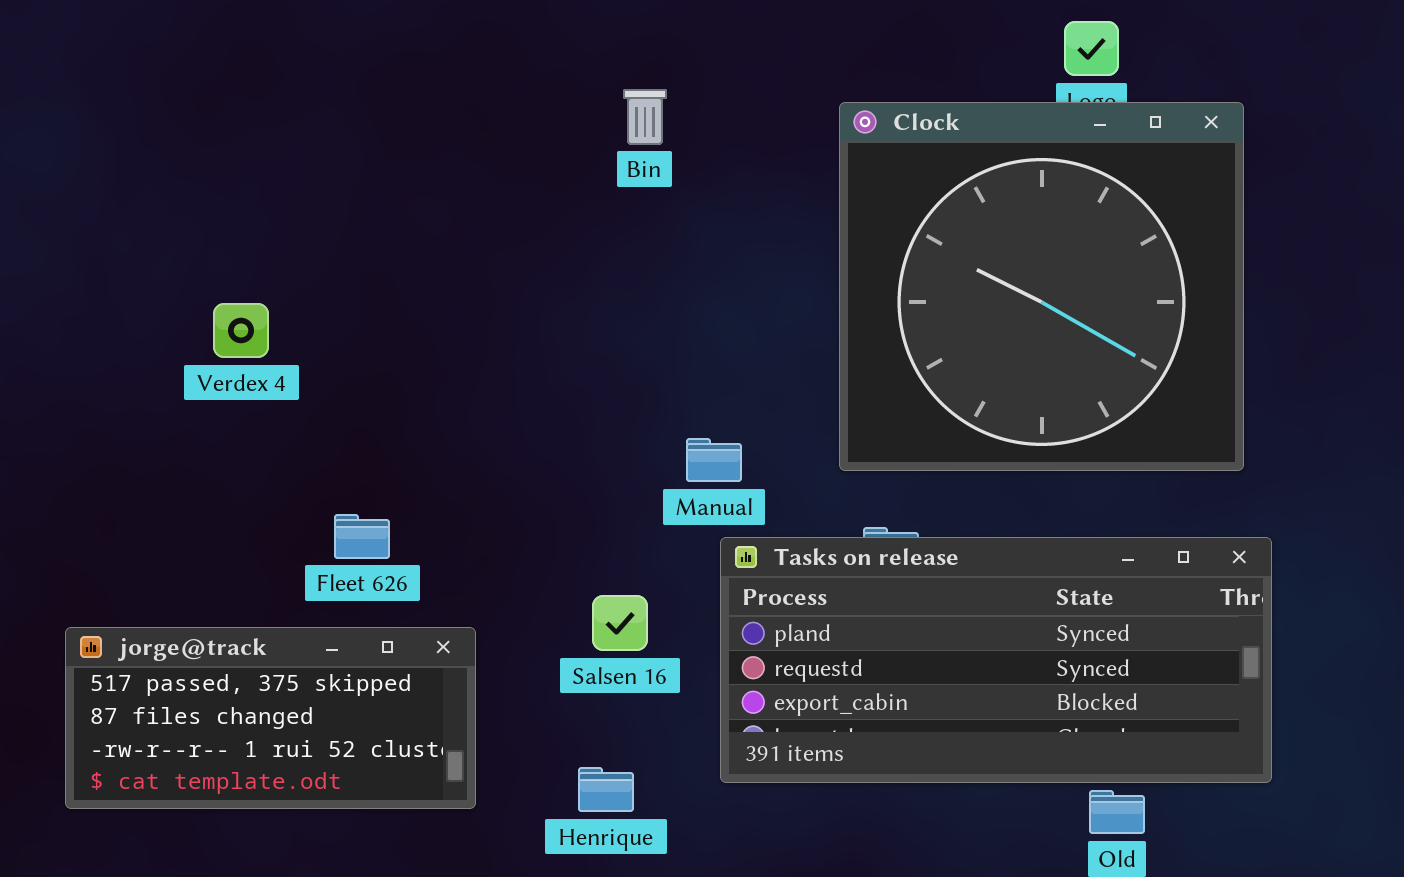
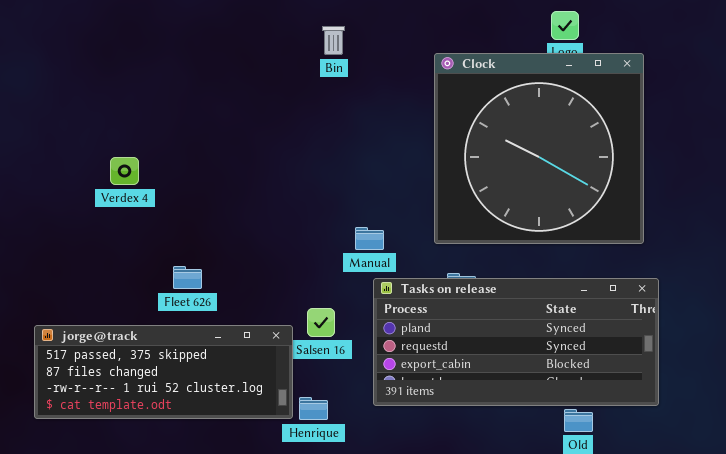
Bin: [623,89,667,145] -> [322,26,345,55], moved
jorge@track: [65,627,476,809] -> [34,325,293,419], resized

